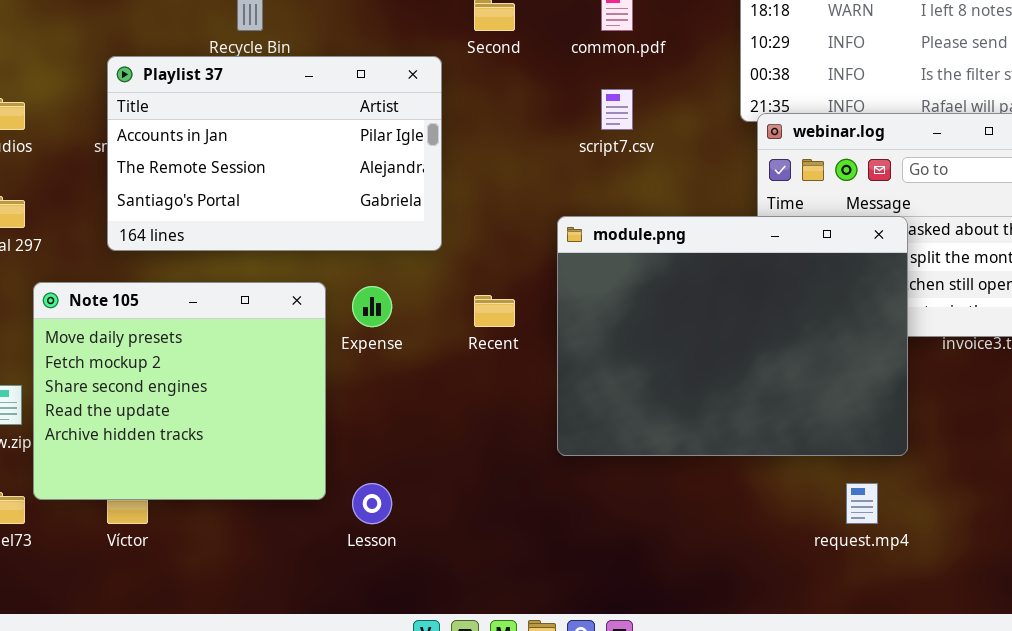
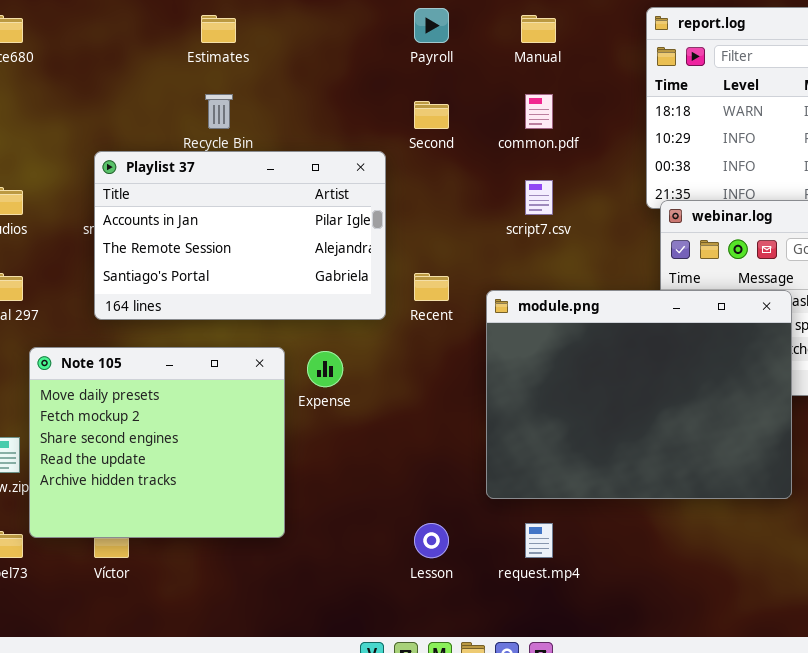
Recent: [474,295,515,327] -> [414,273,449,301], moved
Lesson: [352,483,392,524] -> [414,523,449,558], moved
request.mp4: [846,483,878,524] -> [525,523,553,558], moved

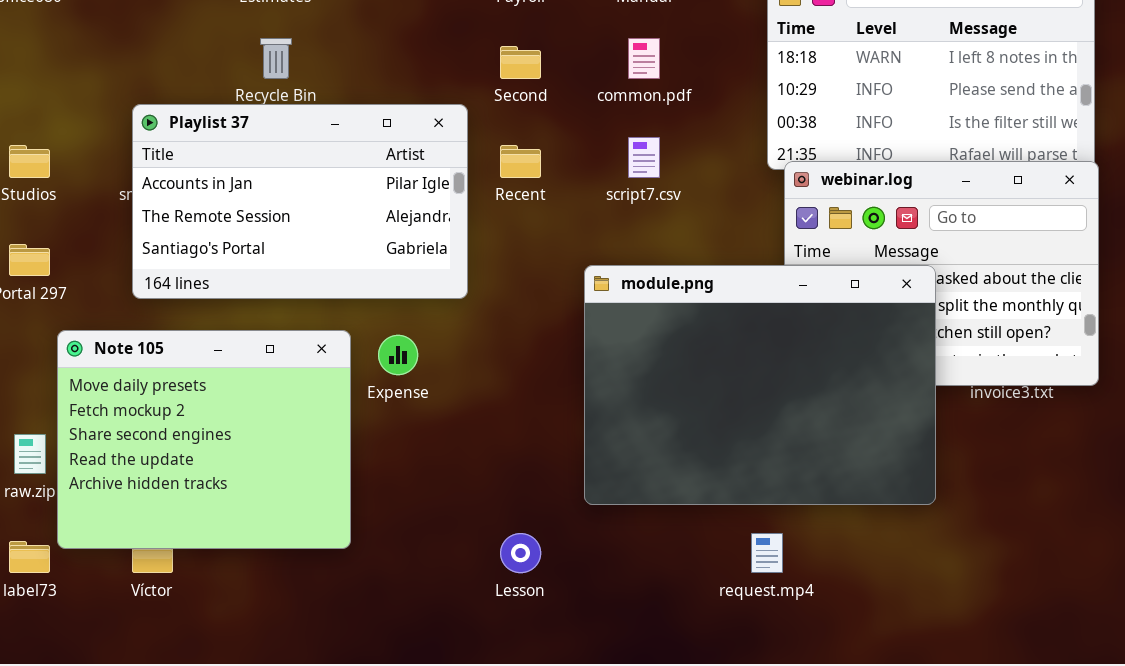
Recent: [414,273,449,301] -> [500,145,541,178], moved
request.mp4: [525,523,553,558] -> [751,533,783,573], moved

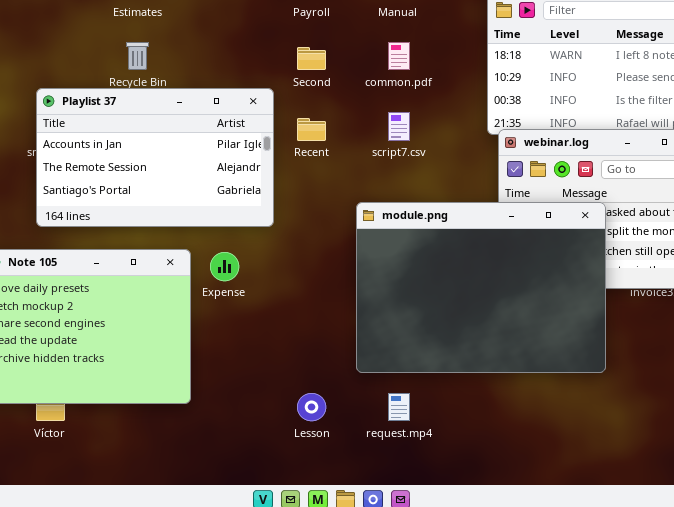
request.mp4: [751,533,783,573] -> [388,393,410,421], moved

